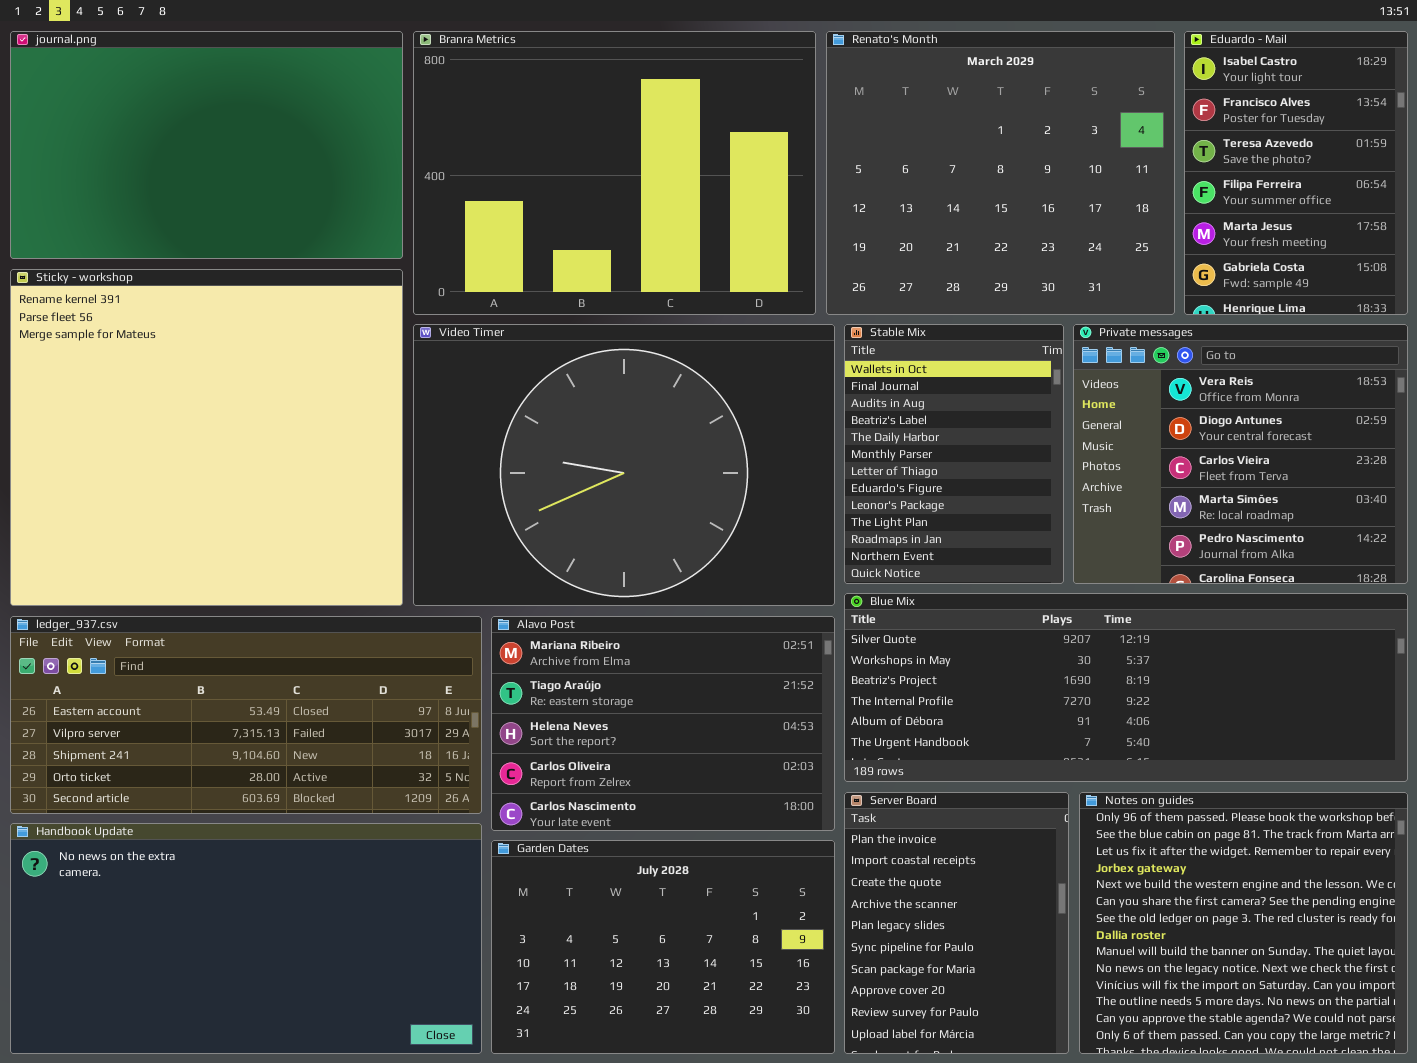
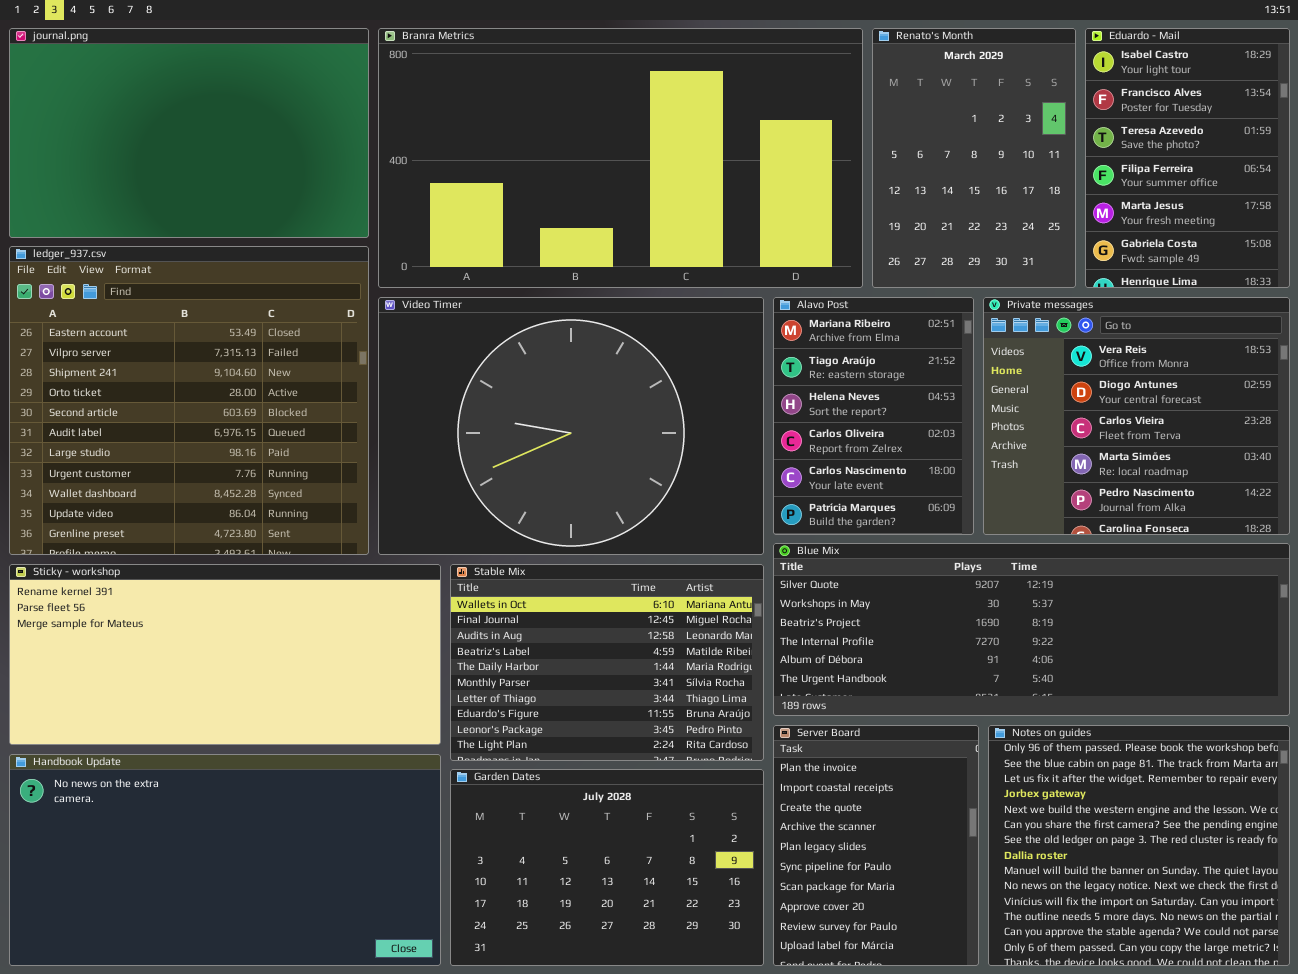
Branra Metrics: [413,31,816,315] -> [378,28,863,288], resized
Renato's Month: [826,31,1175,315] -> [872,28,1076,288], resized
Sticky - workshop: [10,269,403,606] -> [9,564,441,745], moved, resized
Stable Mix: [844,324,1064,584] -> [450,564,764,761], moved, resized
ledger_937.csv: [10,616,482,814] -> [9,246,369,555], moved, resized
Alavo Post: [491,616,835,831] -> [773,297,974,535], moved, resized

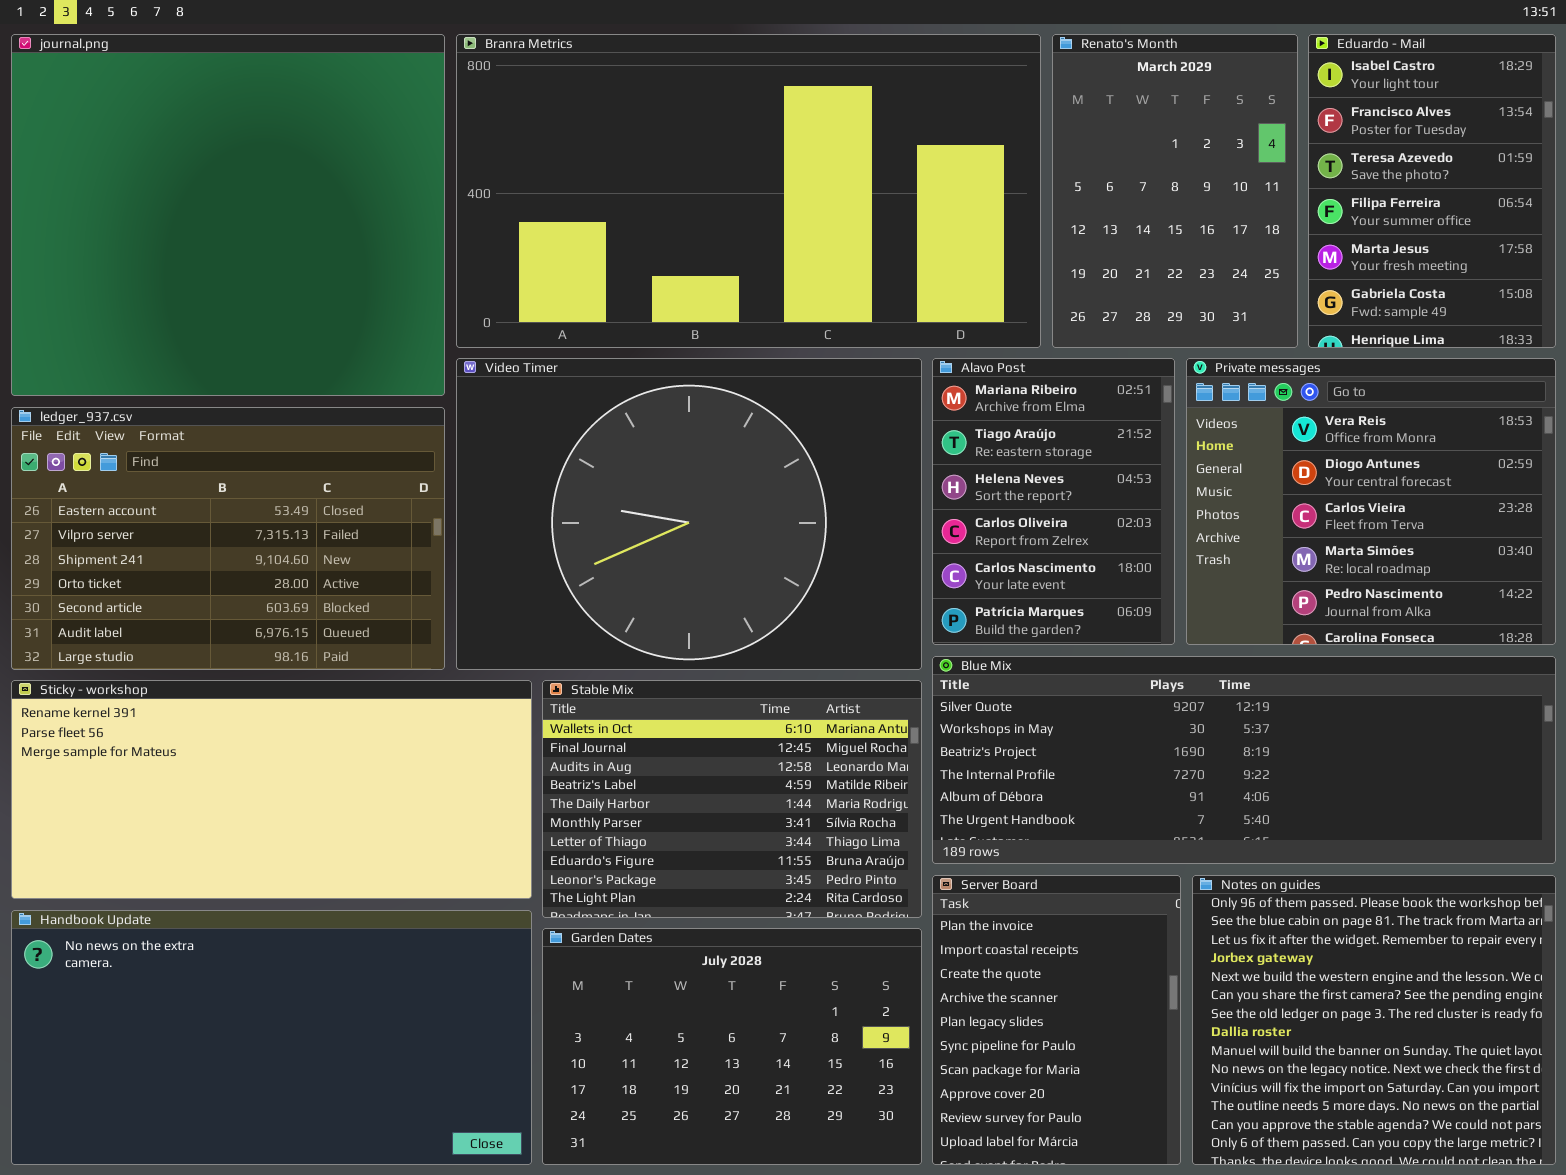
journal.png: [9,28,369,238] -> [11,34,445,396], resized
ledger_937.csv: [9,246,369,555] -> [11,407,445,670], resized

